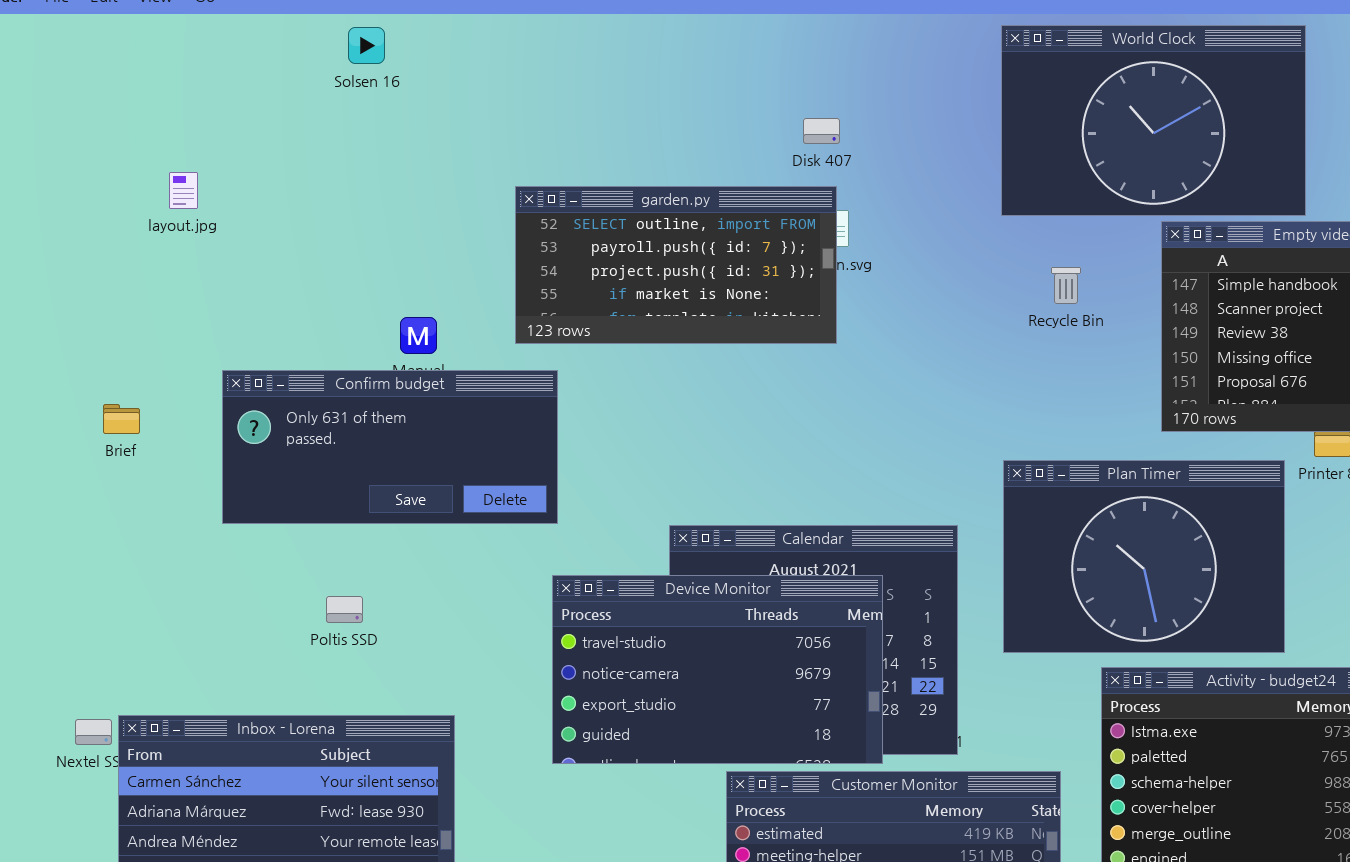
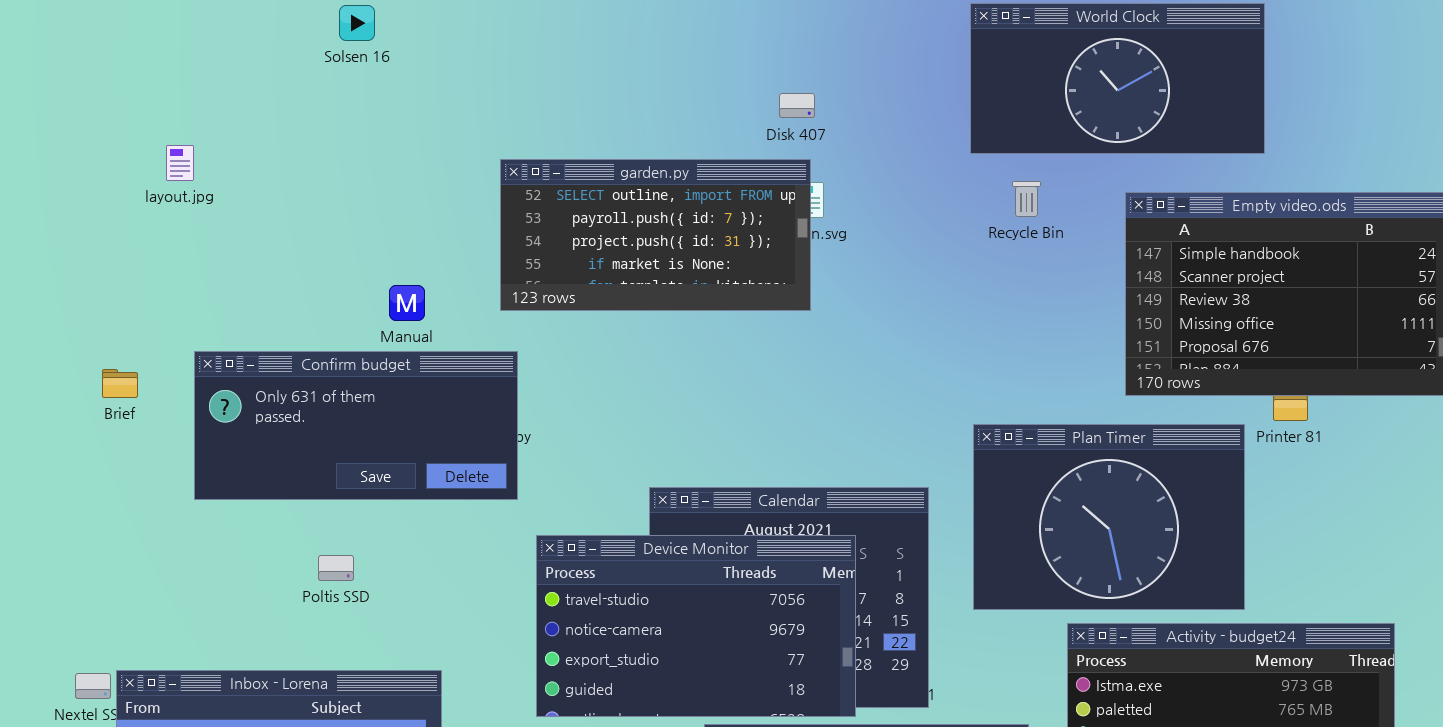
World Clock: [1001,25,1306,216] -> [970,3,1265,154], resized
Recycle Bin: [1051,267,1081,304] -> [1012,181,1041,217], moved
Confirm budget: [222,370,558,524] -> [194,351,518,500], moved

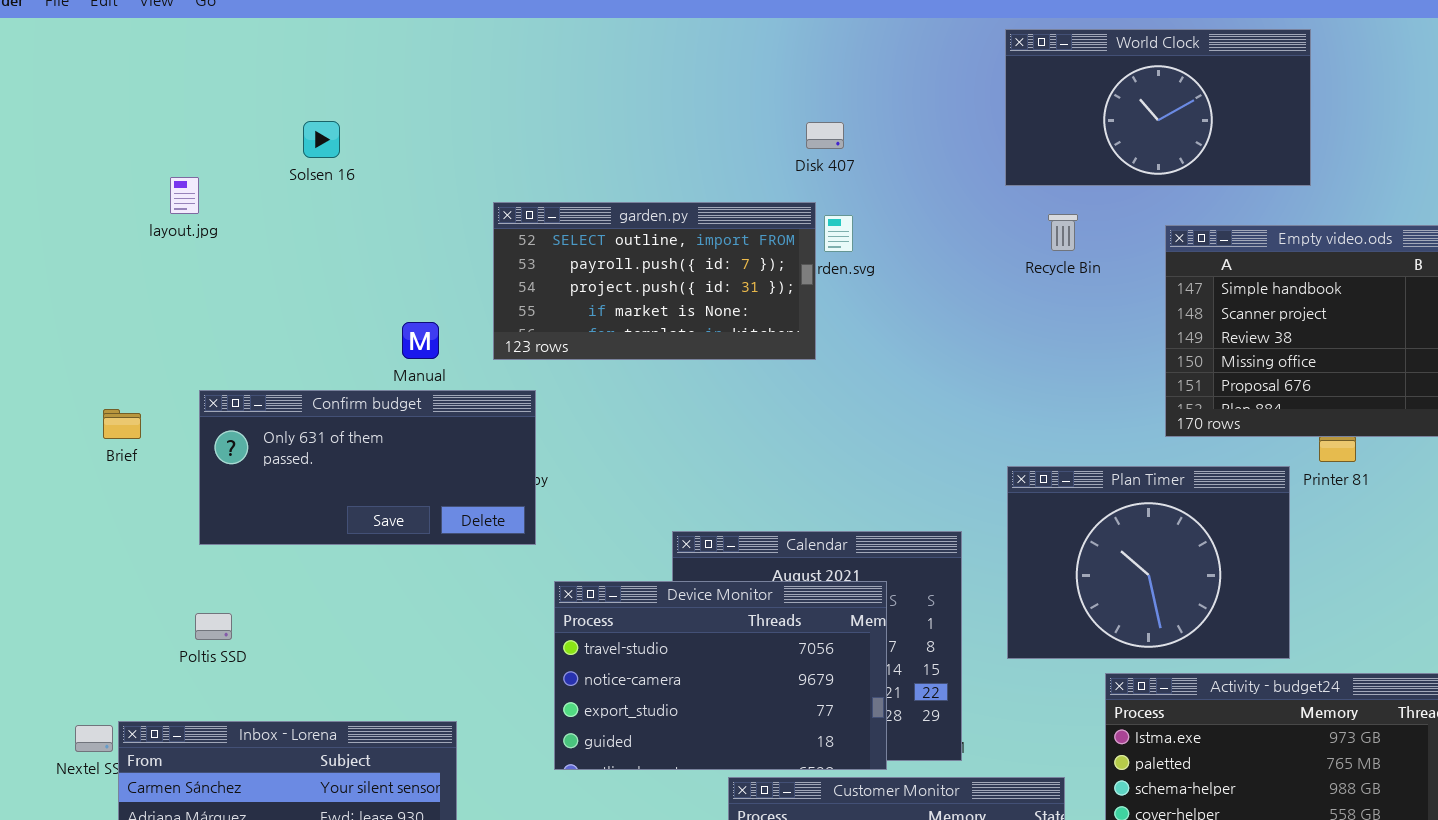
Solsen 16: [339,5,375,41] -> [303,121,340,158], moved
garden.py: [500,159,811,311] -> [493,202,816,360], moved
Poltis SSD: [318,555,354,581] -> [195,613,232,640], moved

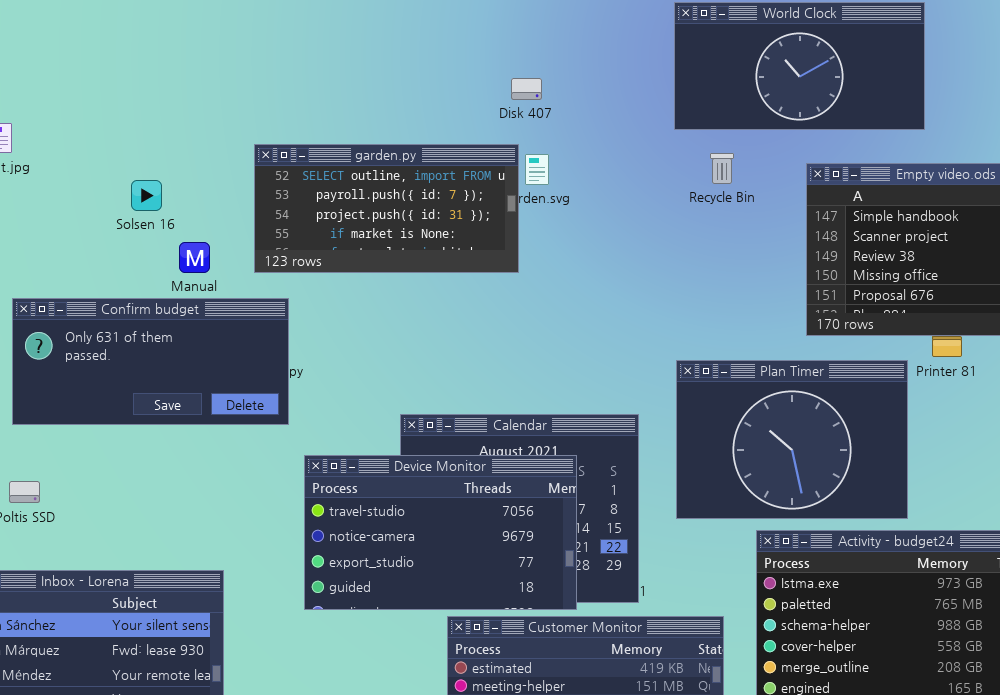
Solsen 16: [303,121,340,158] -> [131,180,162,211], moved

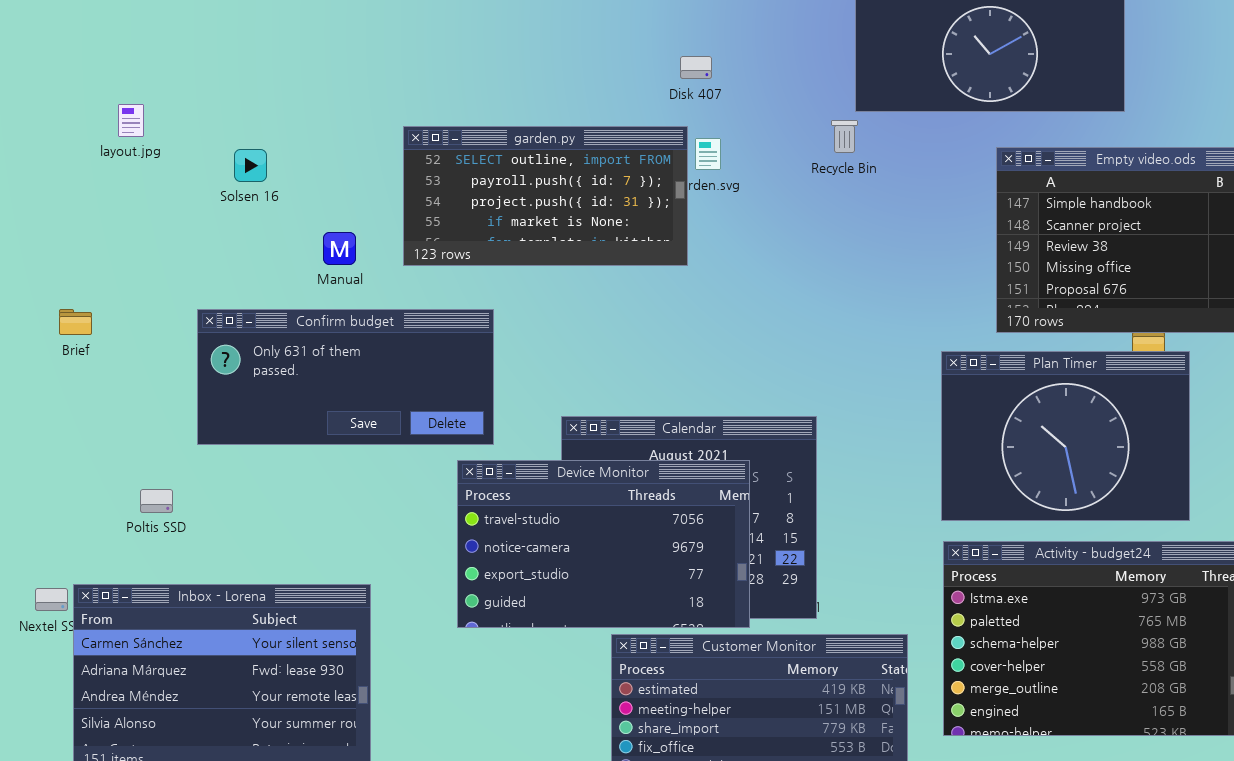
Recycle Bin: [710,153,734,184] -> [831,120,858,153], moved
Solsen 16: [131,180,162,211] -> [234,149,267,182], moved
Confirm budget: [12,298,289,425] -> [197,309,494,445], moved
Plan Timer: [676,360,908,519] -> [941,351,1190,521], moved

